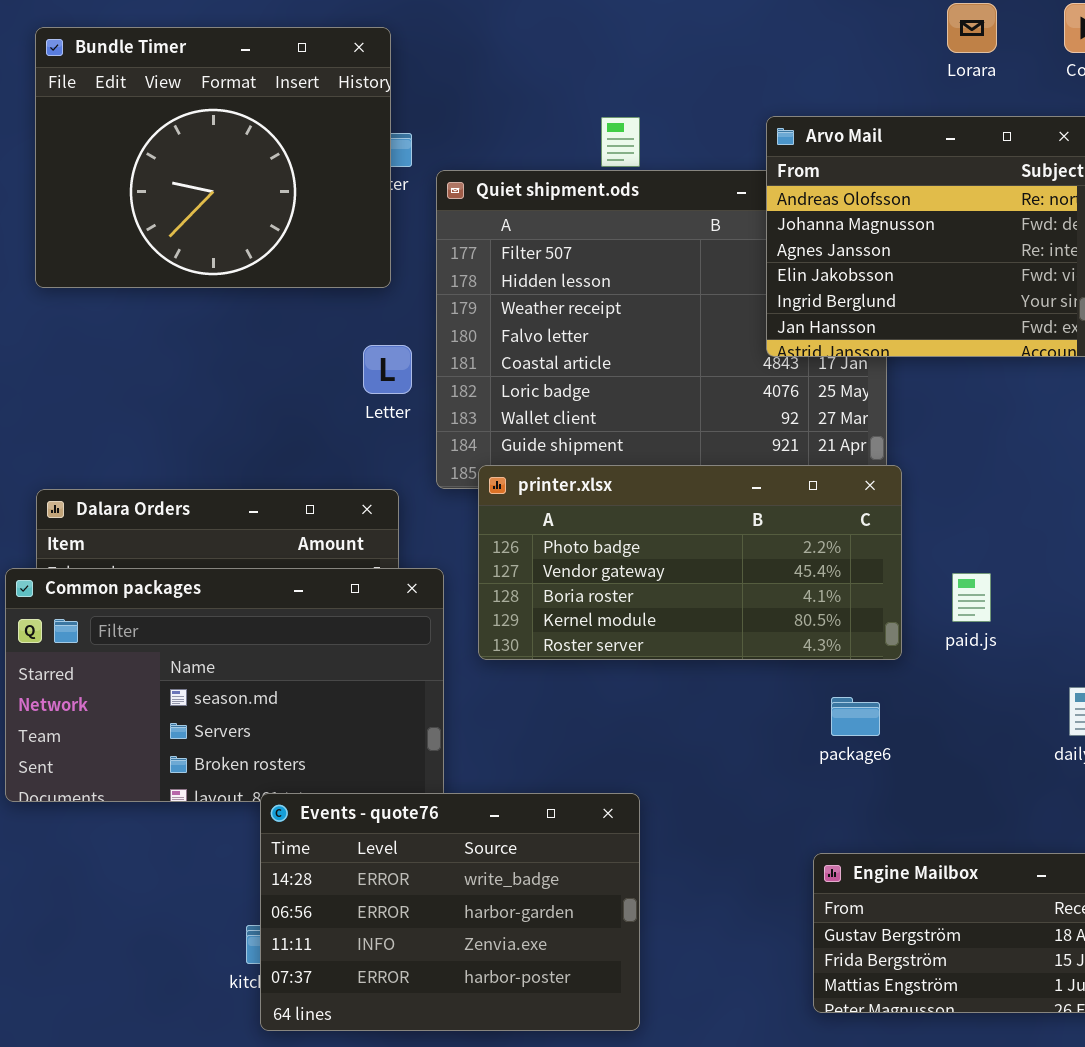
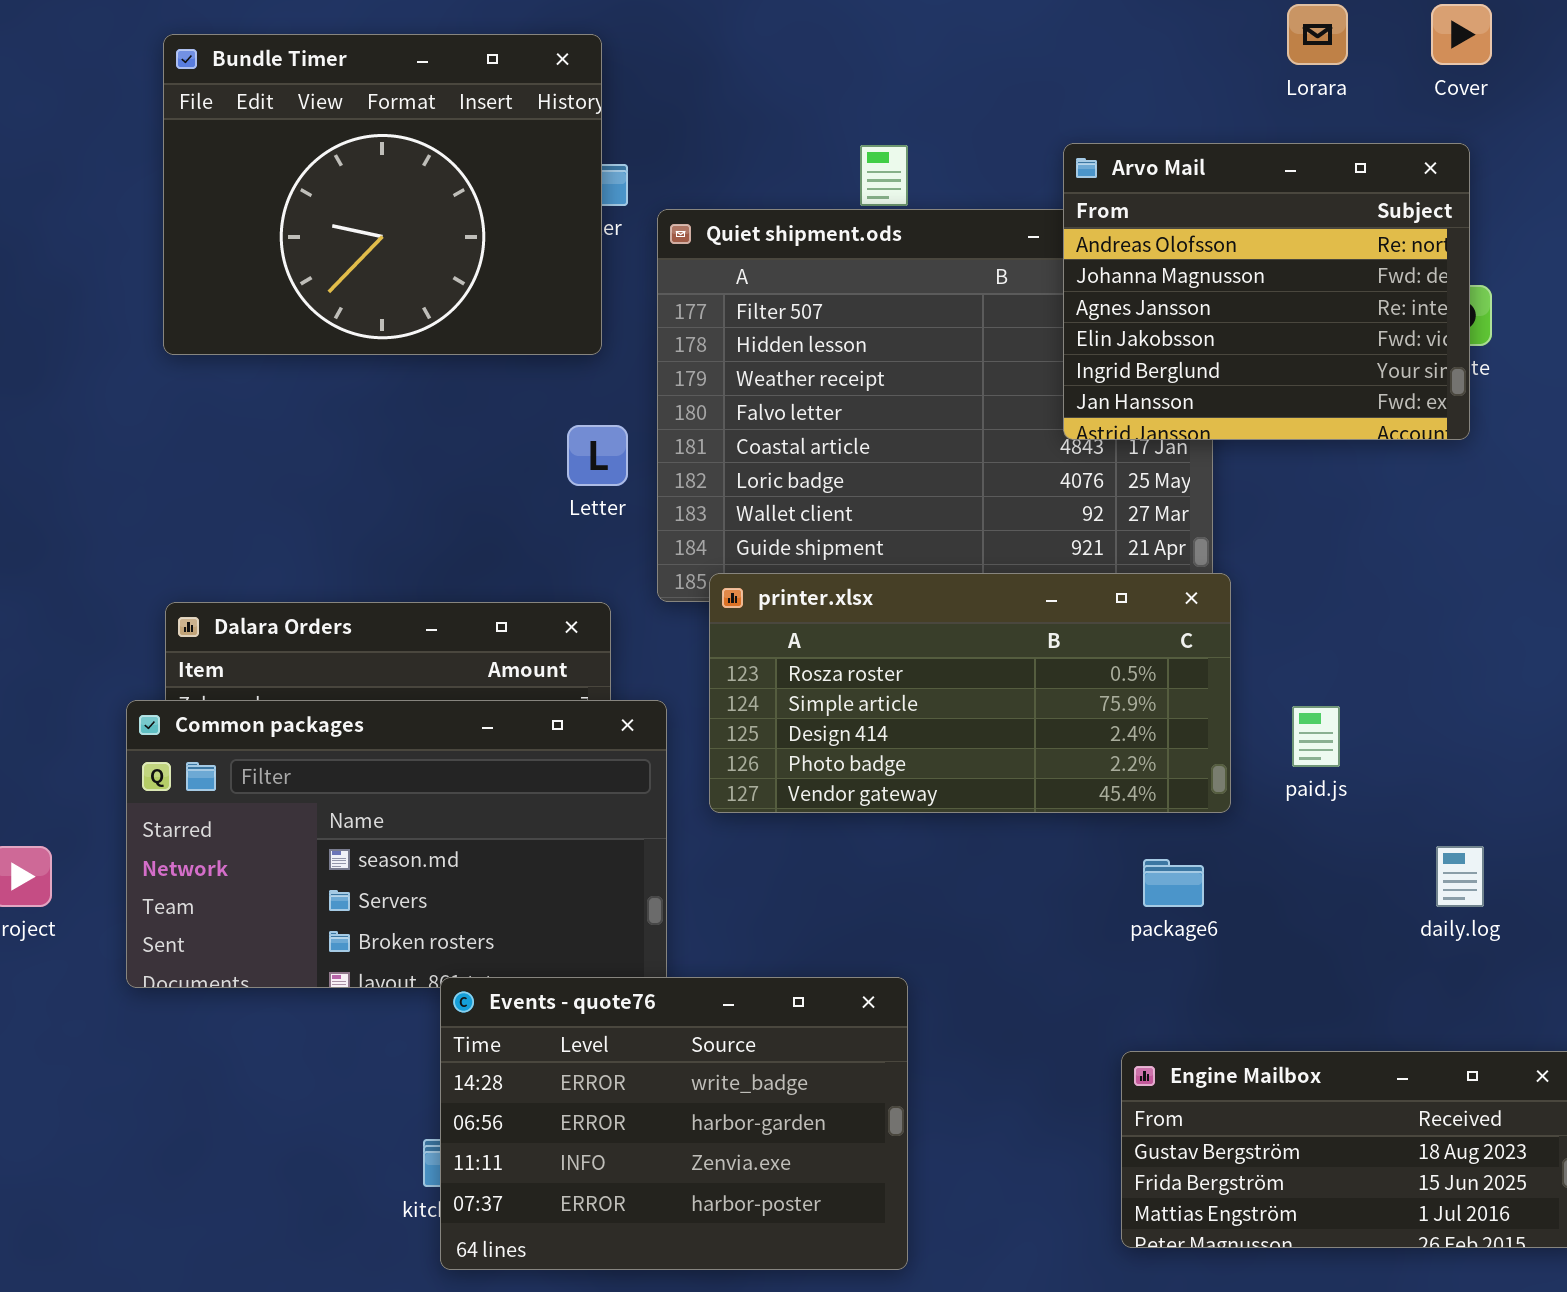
printer.xlsx: [478,465,902,660] -> [709,573,1231,813], scrolled up 3 rows

